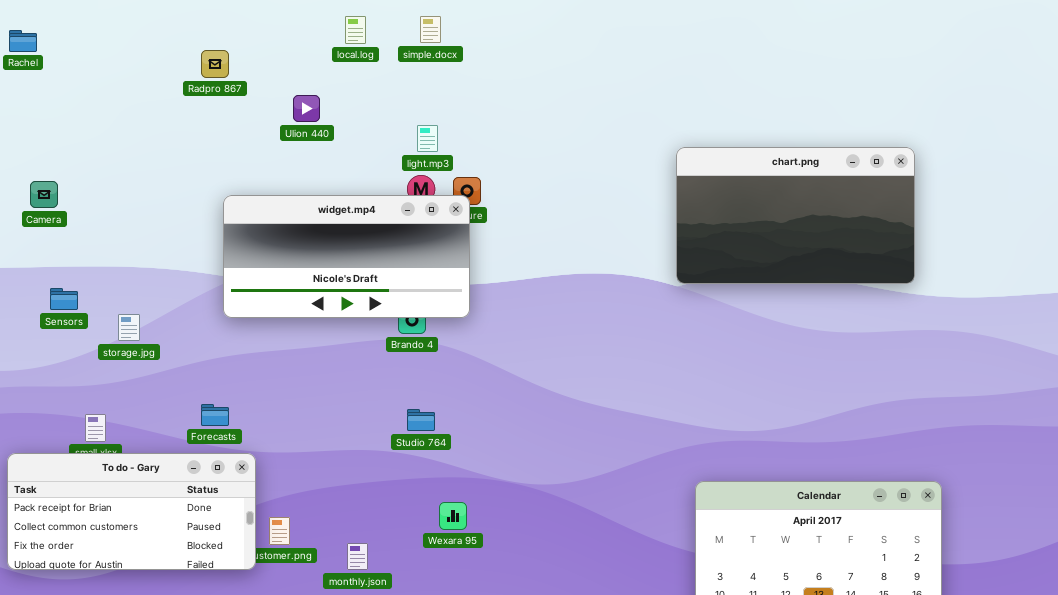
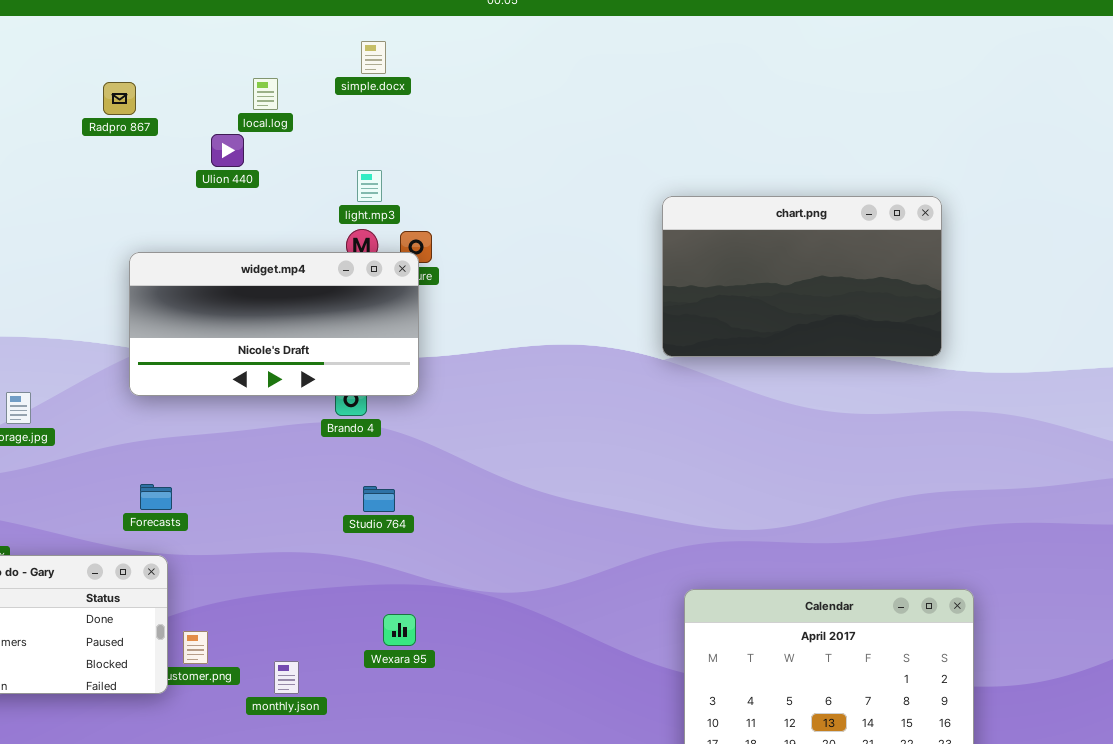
local.log: [345,16,366,44] -> [253,78,278,110], moved
Forecasts: [201,404,229,426] -> [140,484,172,510], moved
Studio 764: [407,409,435,431] -> [363,486,395,512], moved

